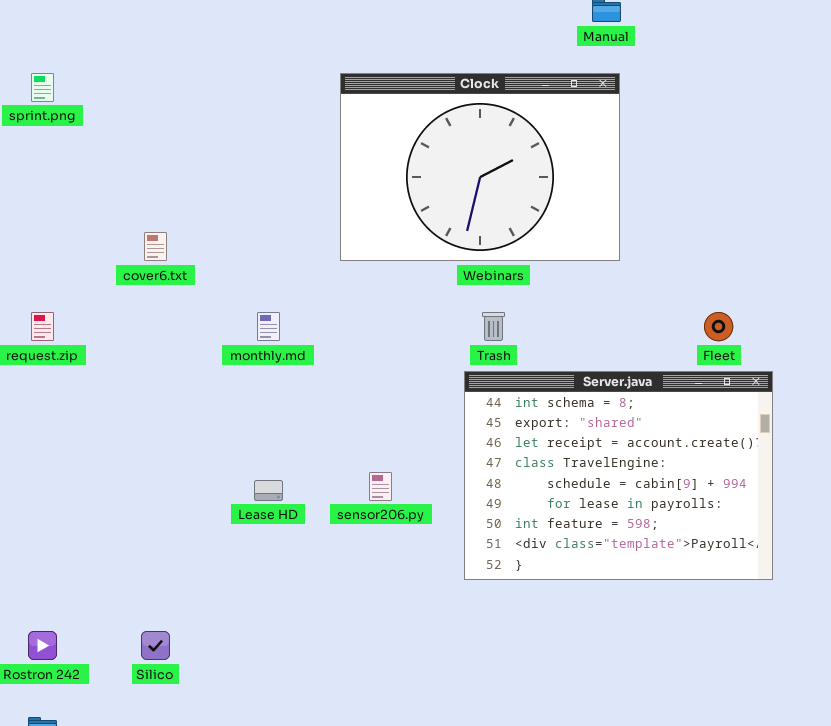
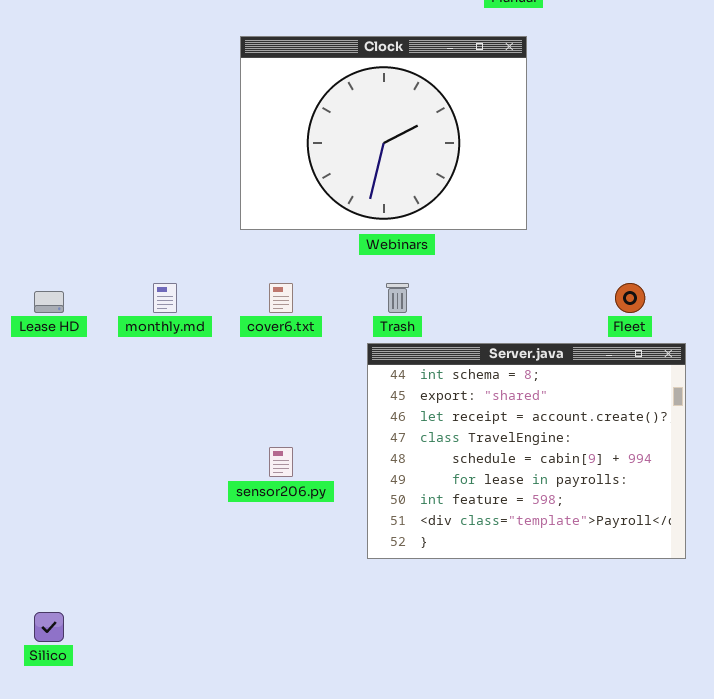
cover6.txt: [144,232,167,261] -> [269,283,293,313], moved
Lease HD: [254,480,283,501] -> [34,291,64,313], moved

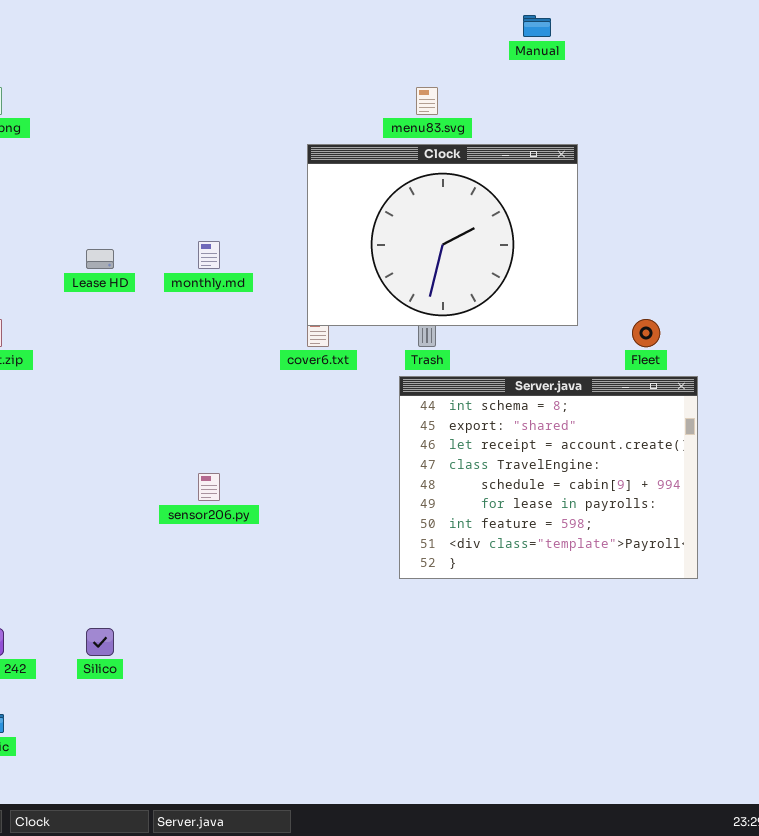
Clock: [240,36,527,230] -> [307,144,578,326], moved
monthly.md: [153,283,177,313] -> [198,241,220,269], moved
Lease HD: [34,291,64,313] -> [86,249,114,269], moved
sensor206.py: [269,447,293,477] -> [198,473,220,501], moved

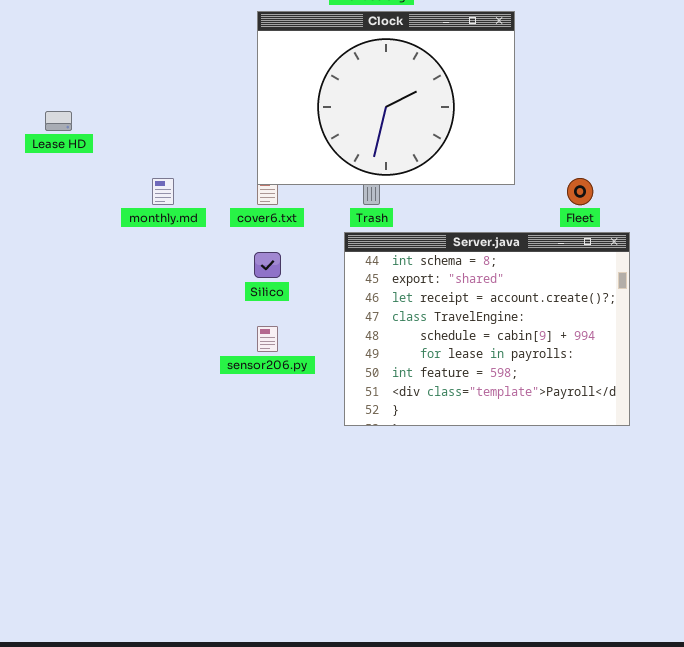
monthly.md: [198,241,220,269] -> [152,178,174,205], moved
sensor206.py: [198,473,220,501] -> [257,326,278,352], moved
Silico: [86,628,114,656] -> [254,252,281,278], moved

